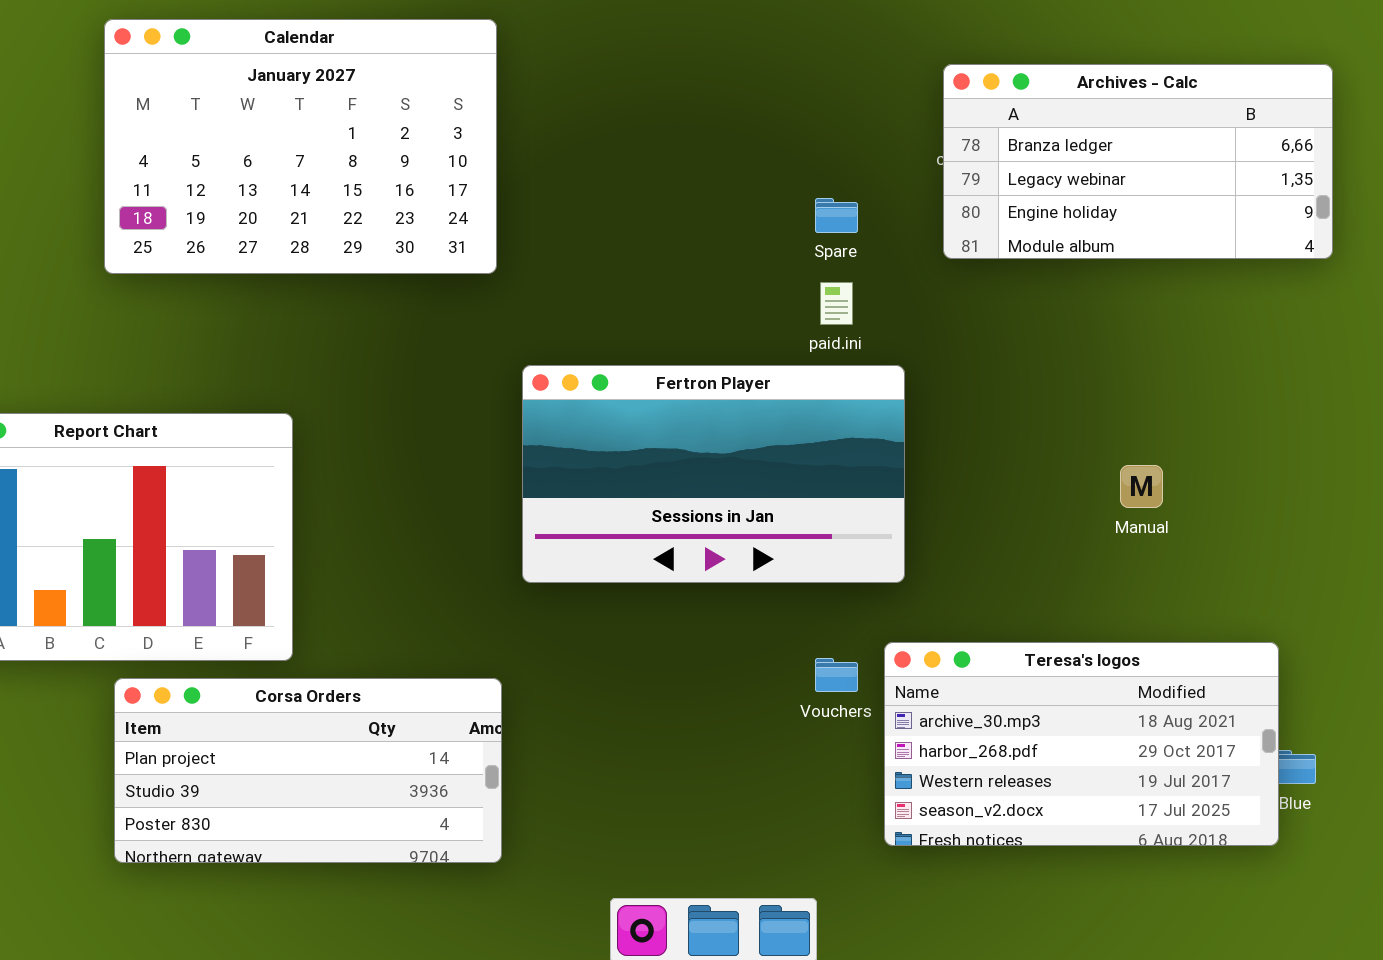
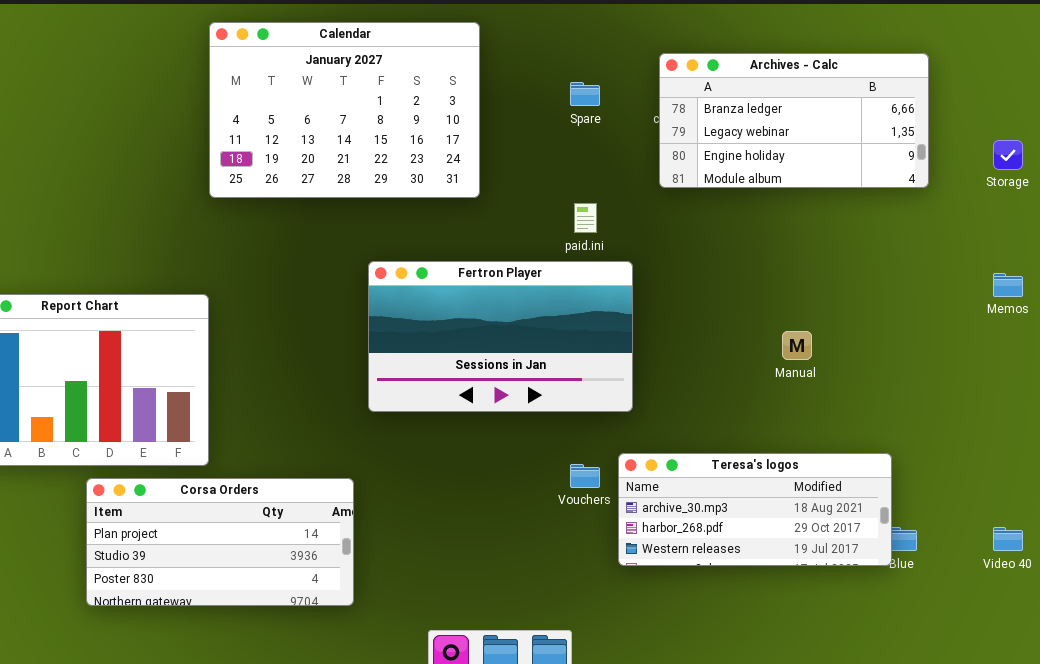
Calendar: [104,19,497,274] -> [209,22,480,198], moved
Spare: [815,198,858,233] -> [570,82,600,106], moved
Teresa's logos: [884,642,1279,846] -> [618,453,892,566], resized

